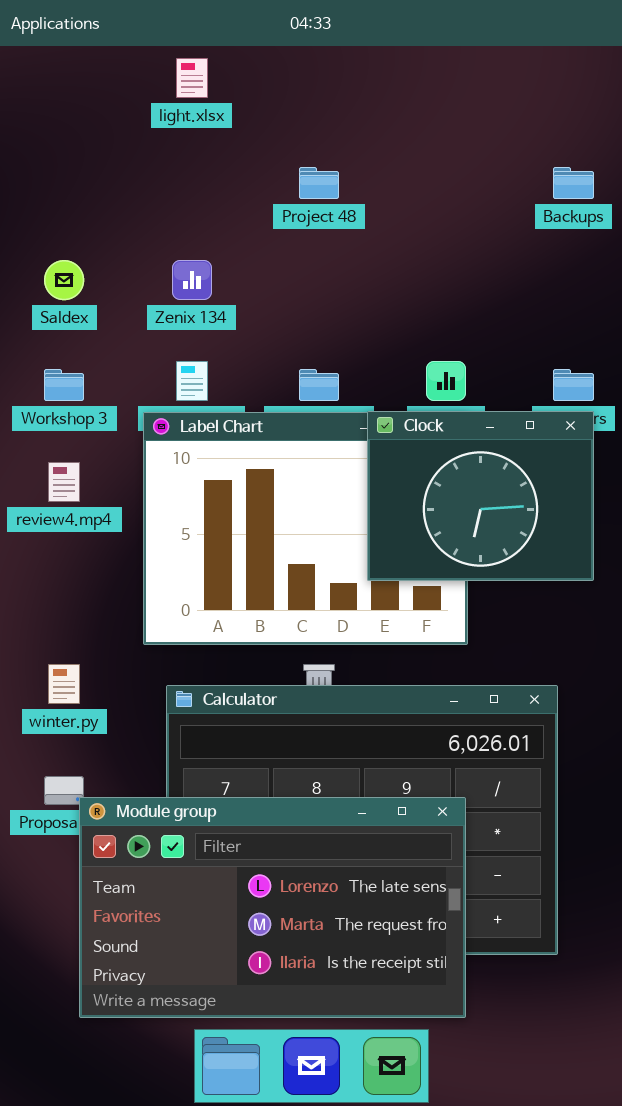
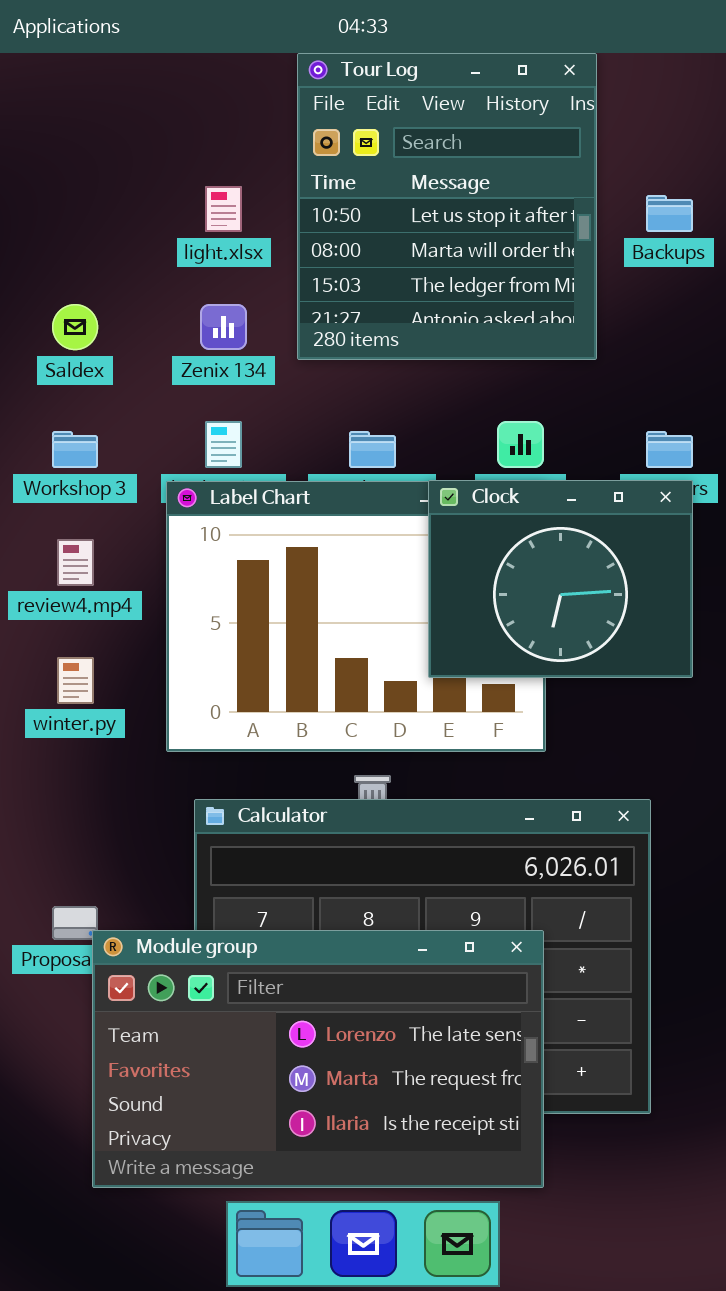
Tour Log: none -> [297,53,597,360], opened
light.xlsx: [176,58,208,98] -> [205,186,242,232], moved
winter.py: [48,664,80,704] -> [57,657,94,704], moved

